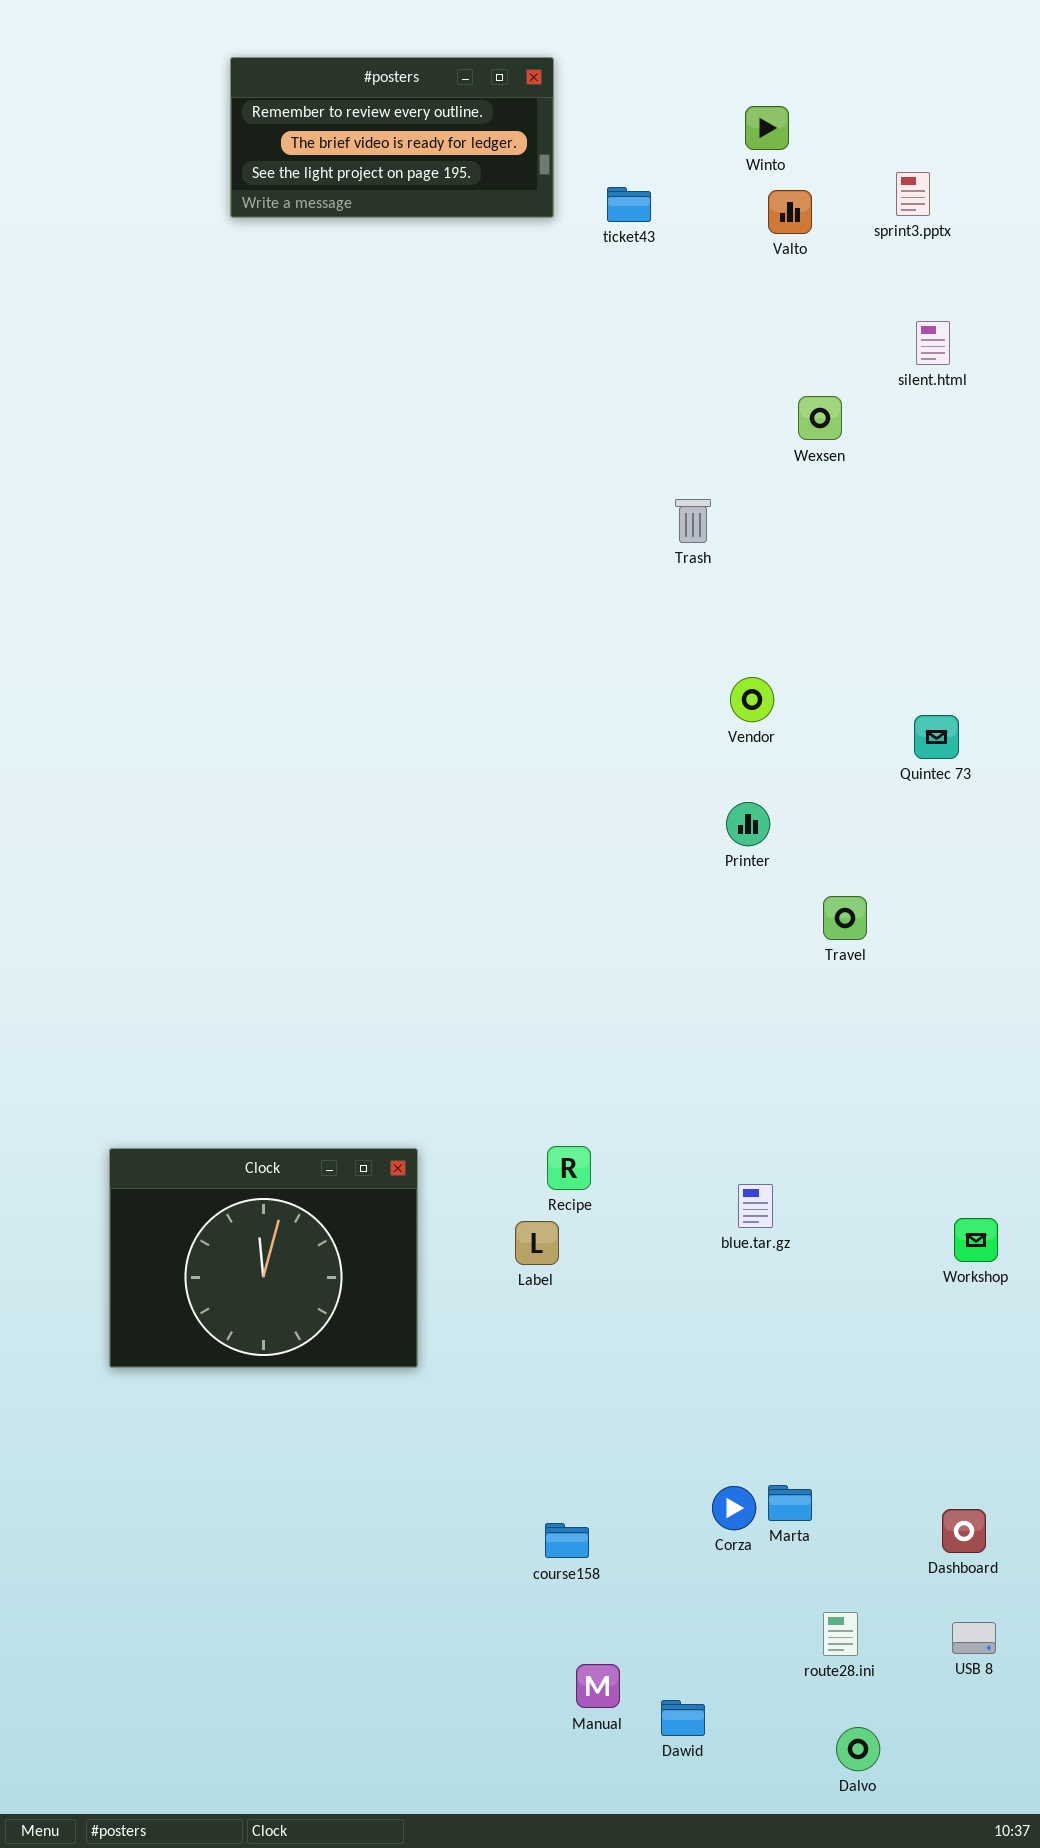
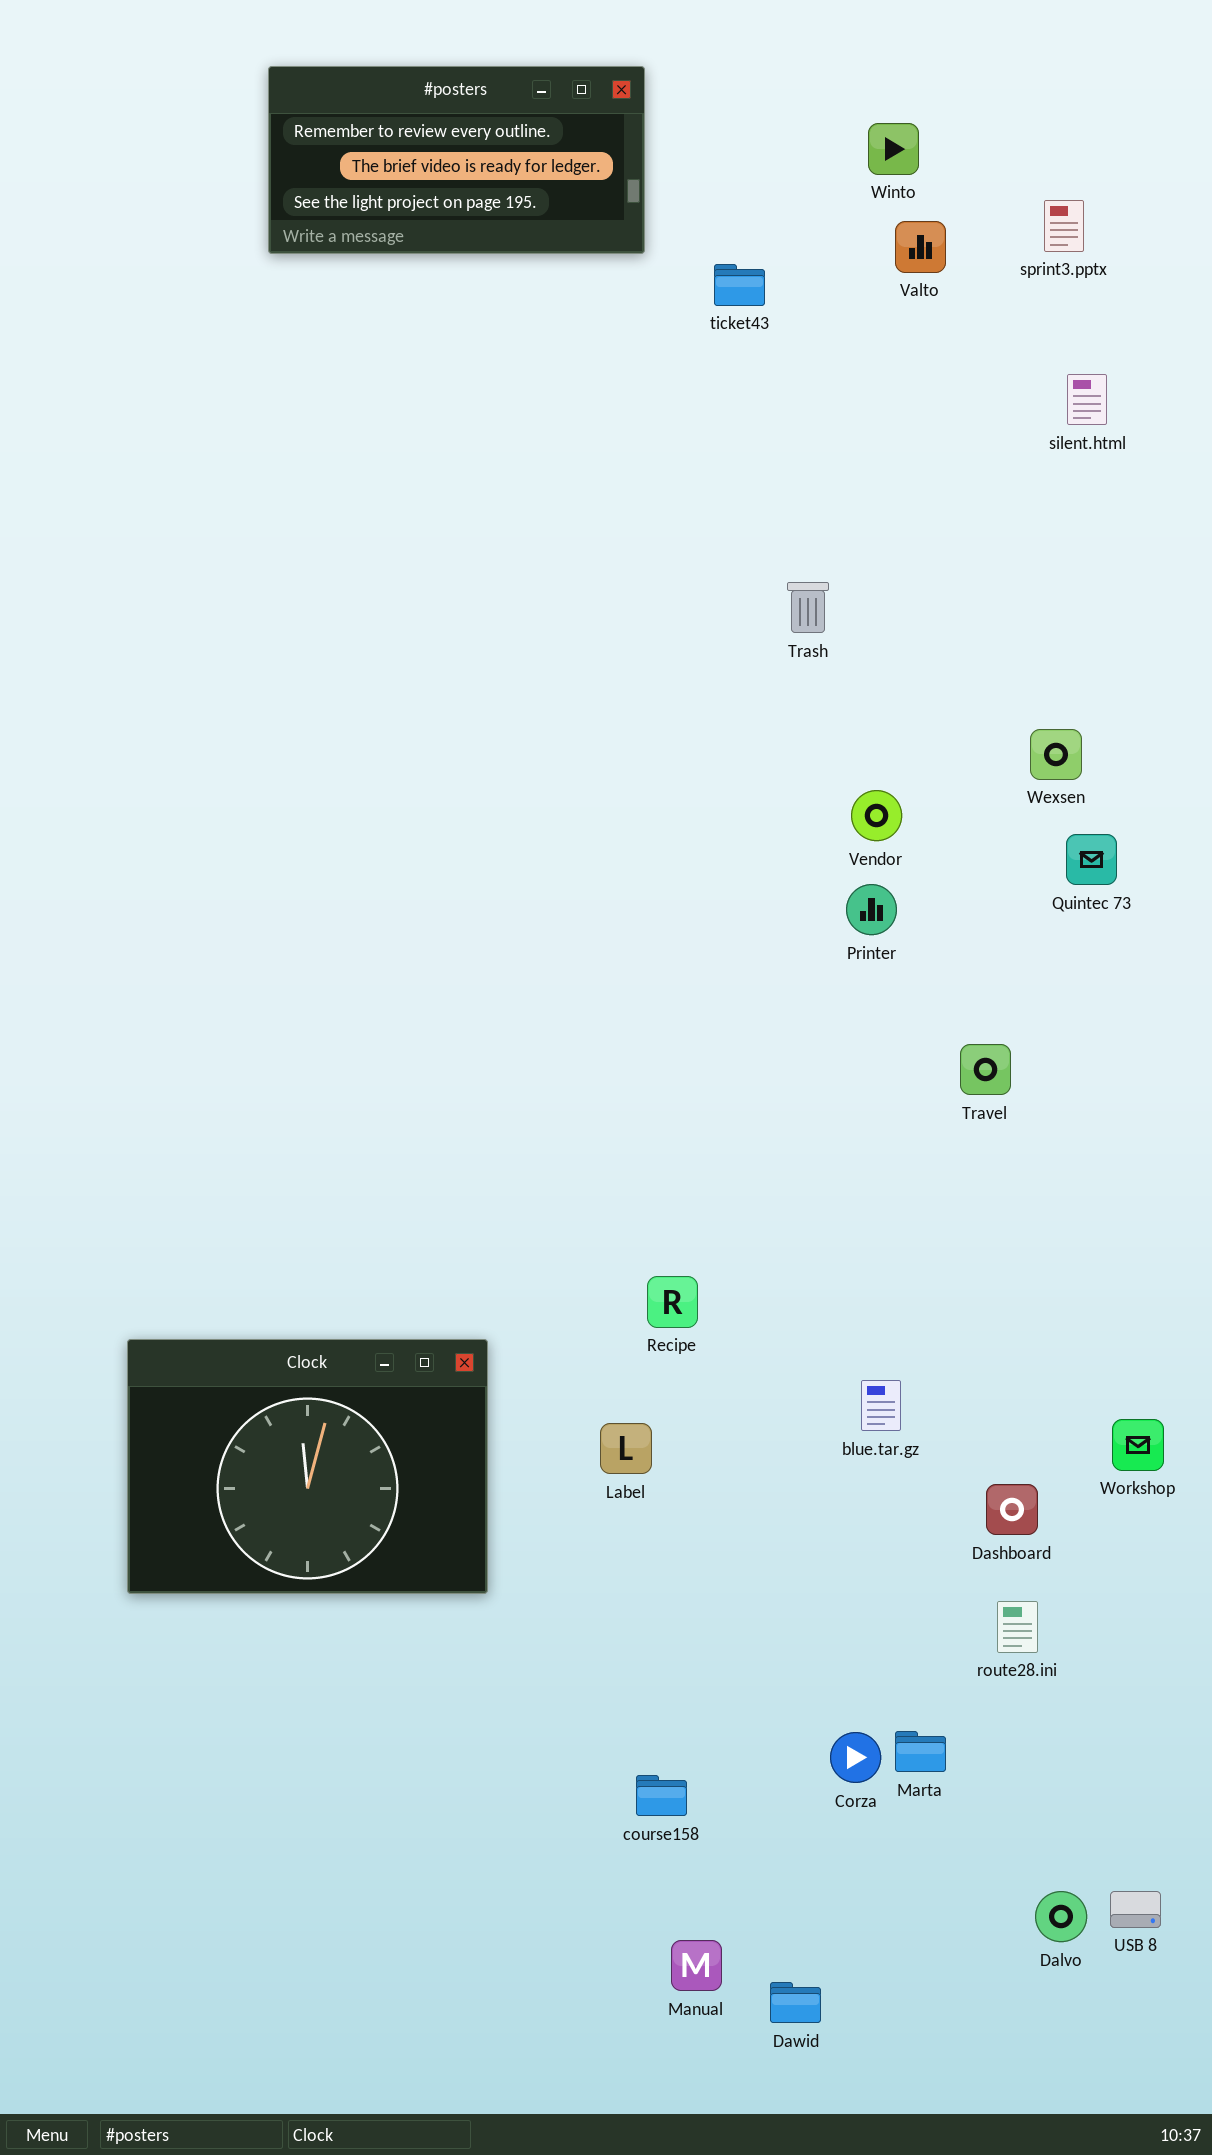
ticket43: [607,187,651,222] -> [714,264,765,306], moved
Wexsen: [798,396,842,440] -> [1030,729,1082,780], moved
Printer: [726,802,770,846] -> [846,884,897,935], moved
Recipe: [547,1146,591,1190] -> [647,1276,698,1328], moved
Dashboard: [942,1509,986,1553] -> [986,1484,1038,1535], moved
route28.ini: [823,1612,858,1656] -> [997,1601,1038,1653], moved
Dalvo: [836,1727,880,1771] -> [1035,1891,1087,1942], moved

